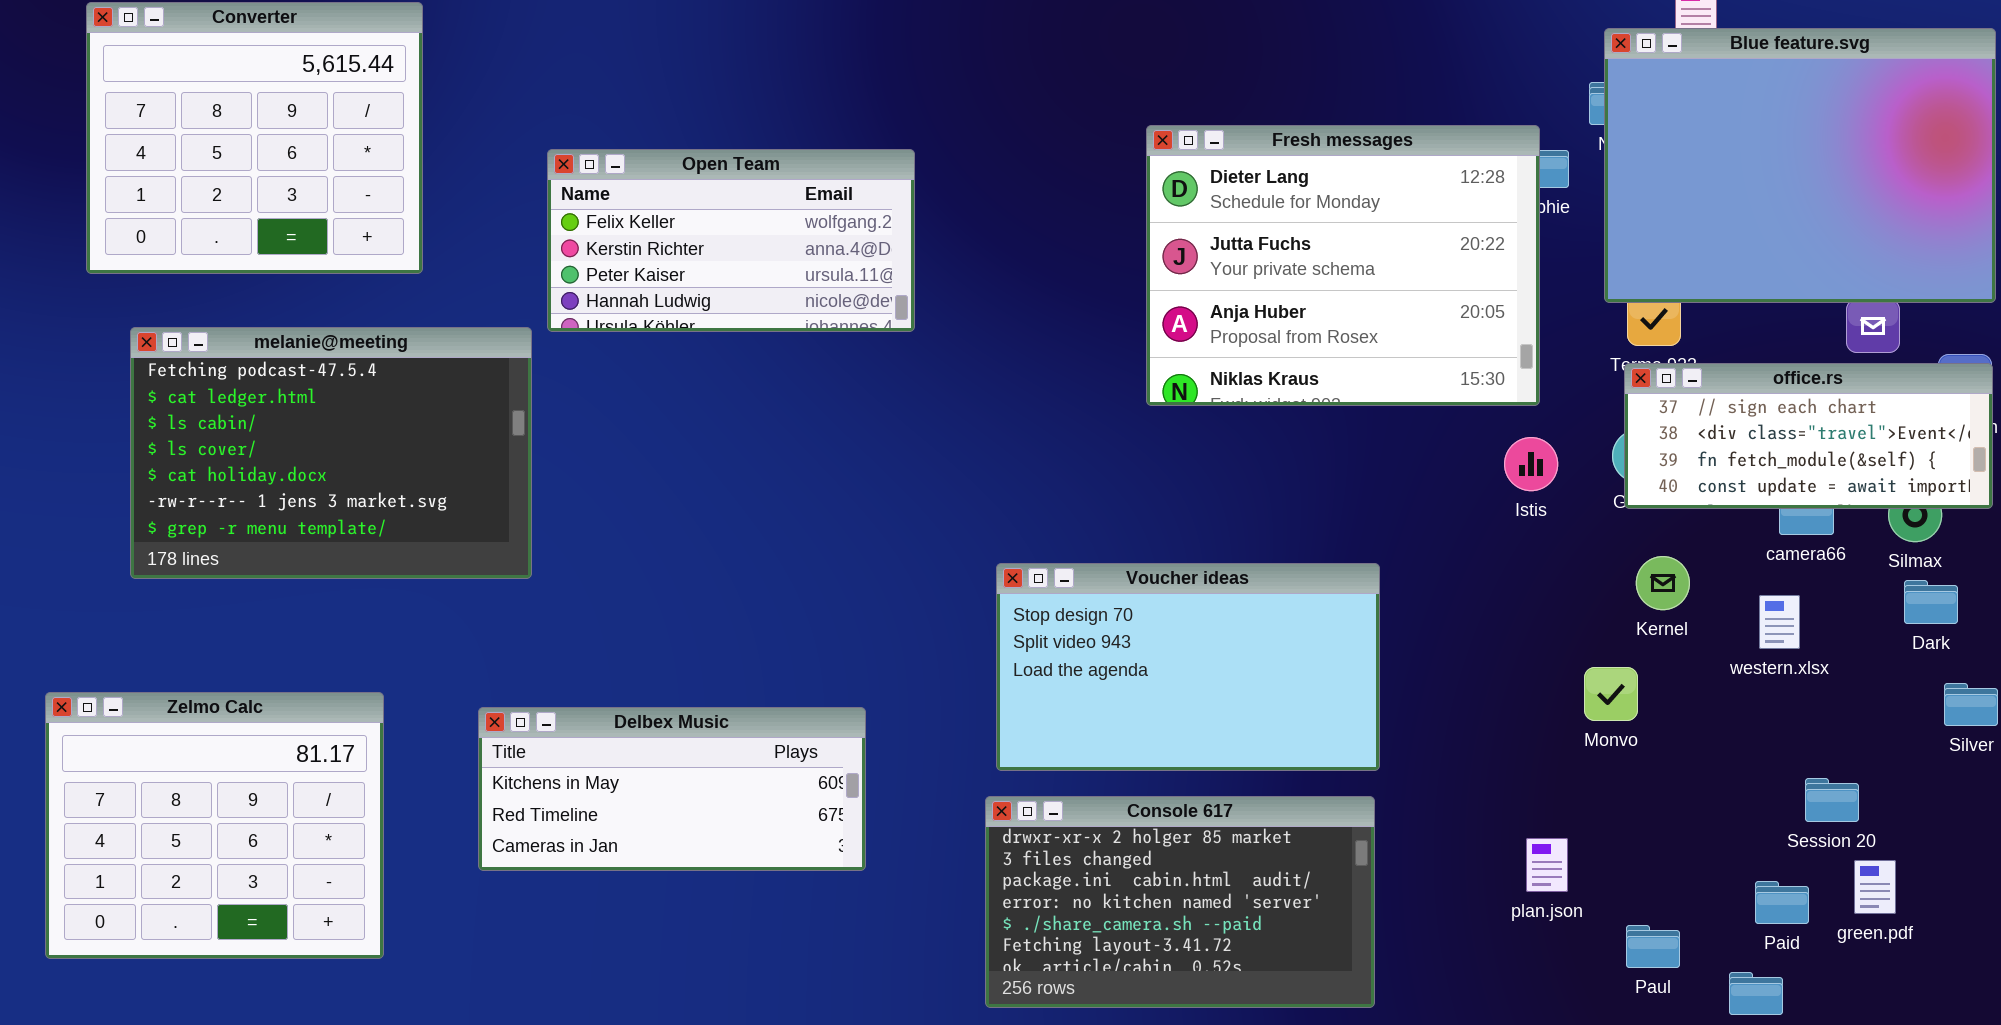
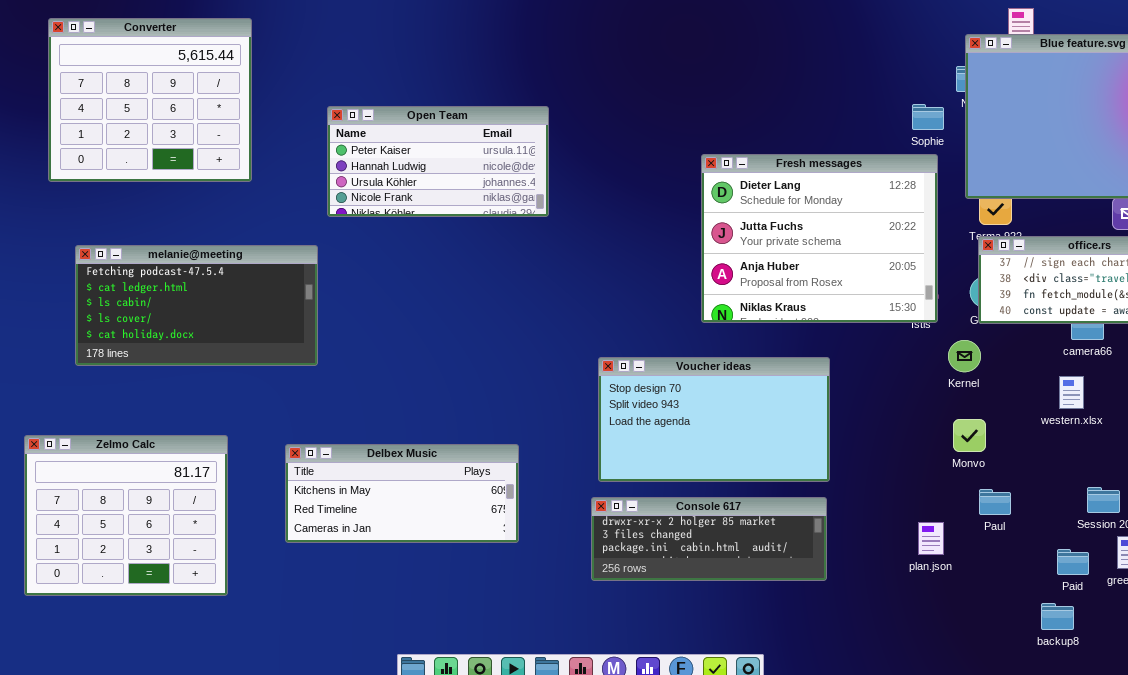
Fresh messages: [1146,125,1540,406] -> [701,154,938,323], moved
Open Team: [547,149,915,332] -> [327,106,549,217], scrolled down 2 rows
melanie@meeting: [130,327,532,579] -> [75,245,318,366], resized
Kernel: [1636,556,1690,610] -> [948,340,981,372], moved
Console 617: [985,796,1375,1008] -> [591,497,827,581], resized
Paul: [1626,925,1680,968] -> [979,489,1011,515], moved

